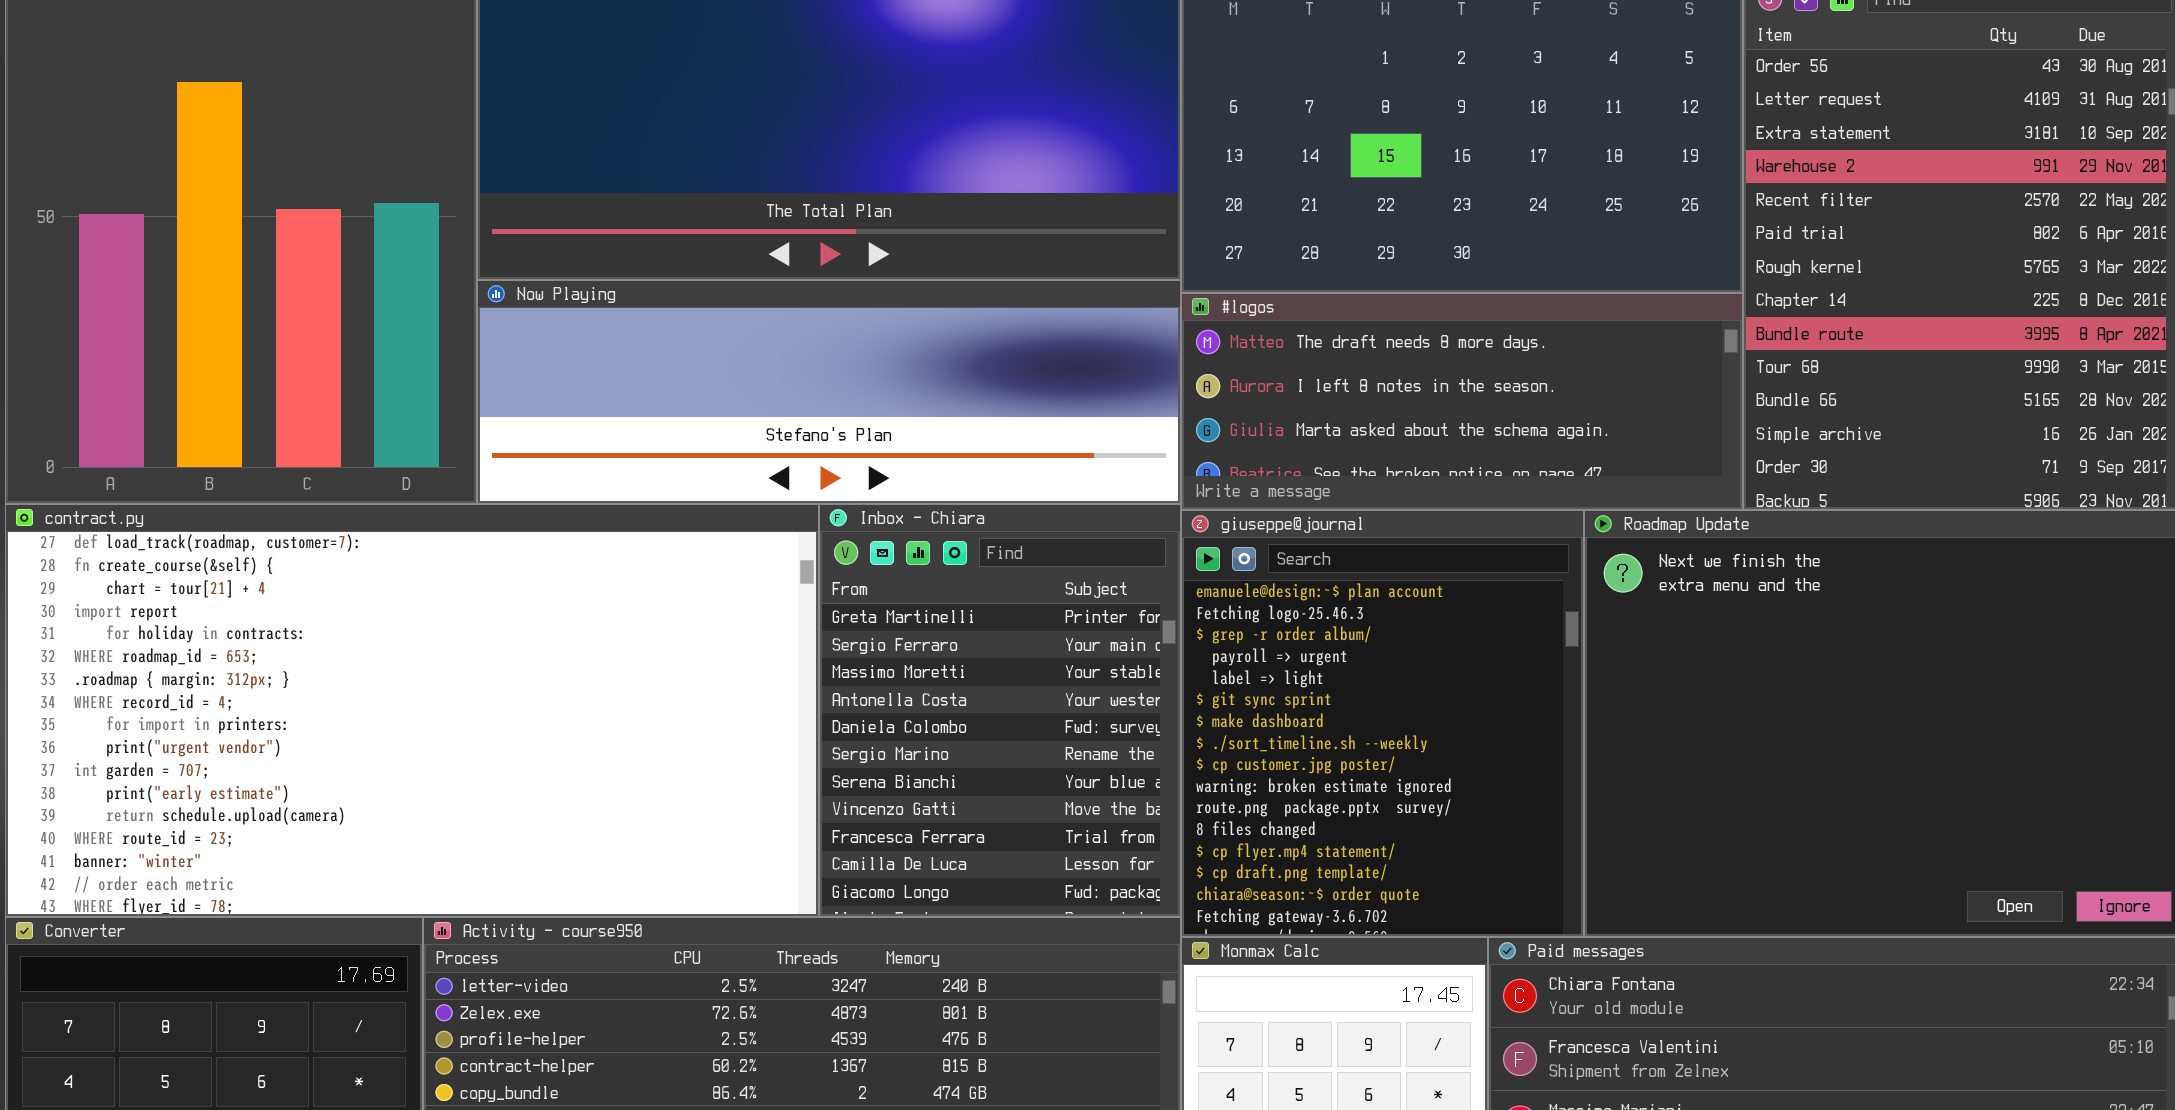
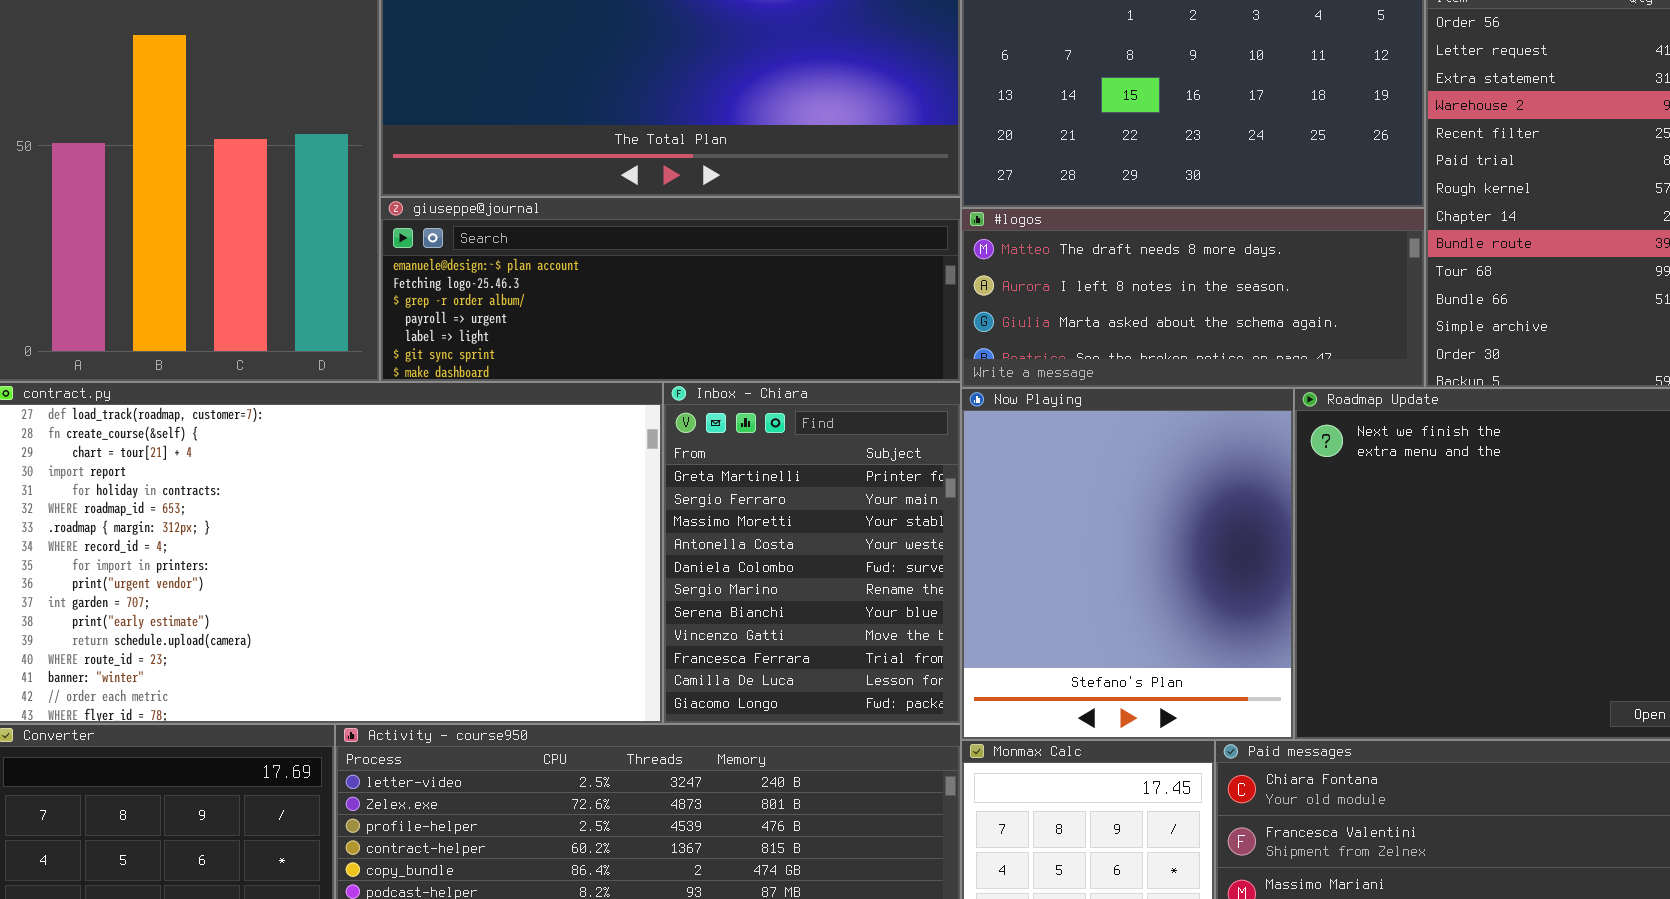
Now Playing: [477,280,1181,504] -> [961,388,1294,740], moved, resized
giuseppe@journal: [1181,510,1584,937] -> [380,197,961,382], moved, resized

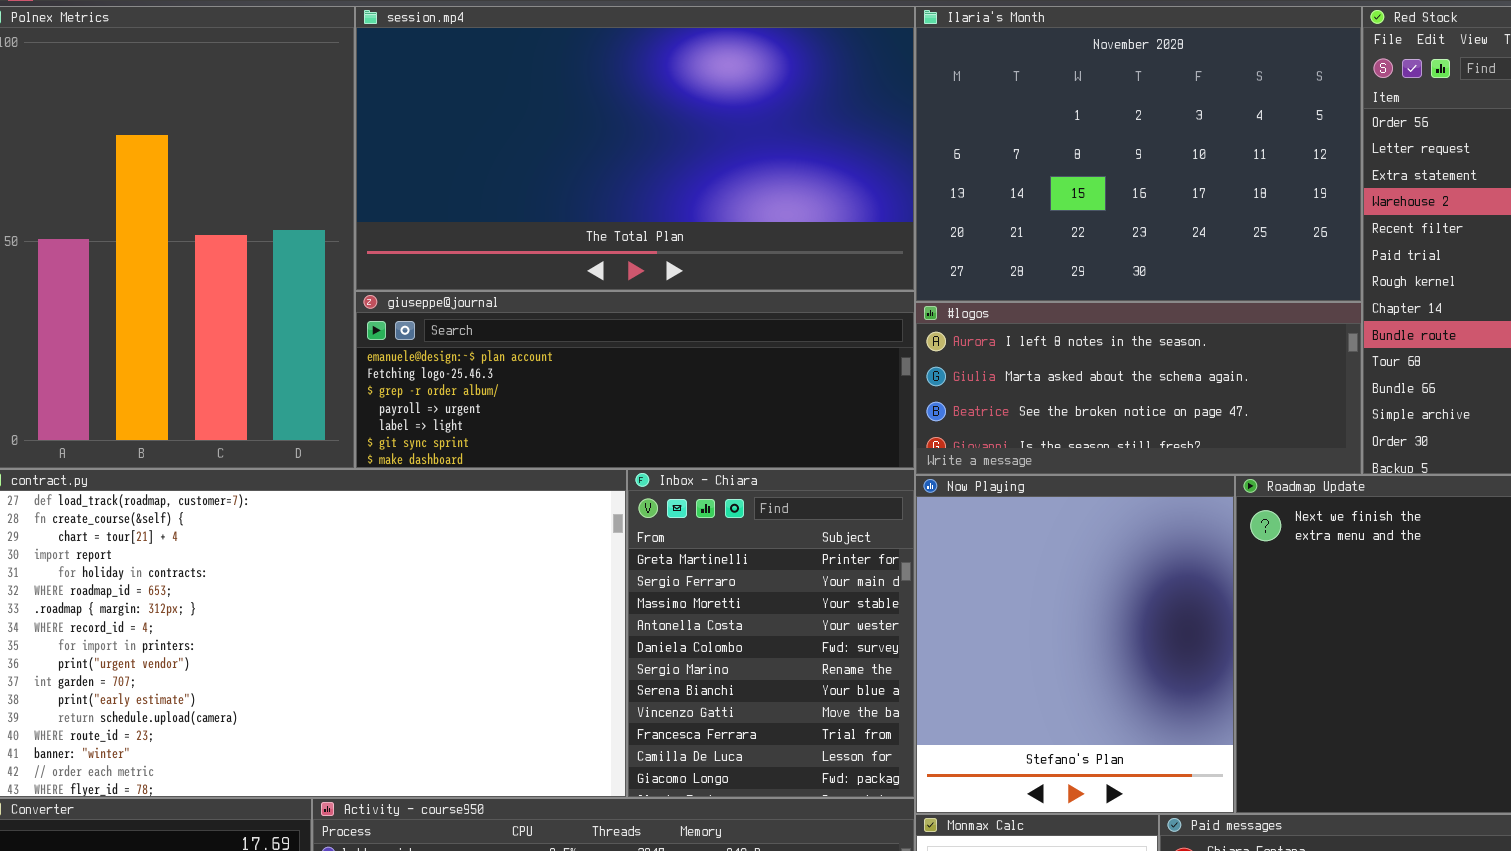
#logos: [961,208,1425,388] -> [915,302,1362,475], scrolled down 1 row

